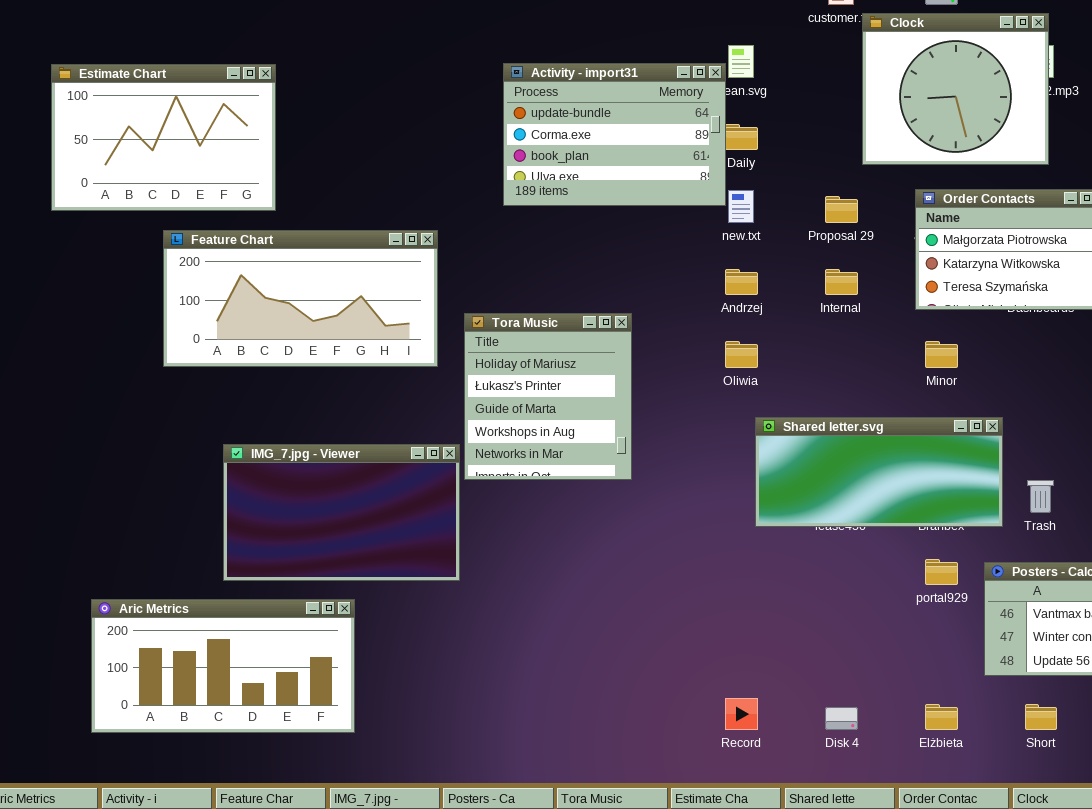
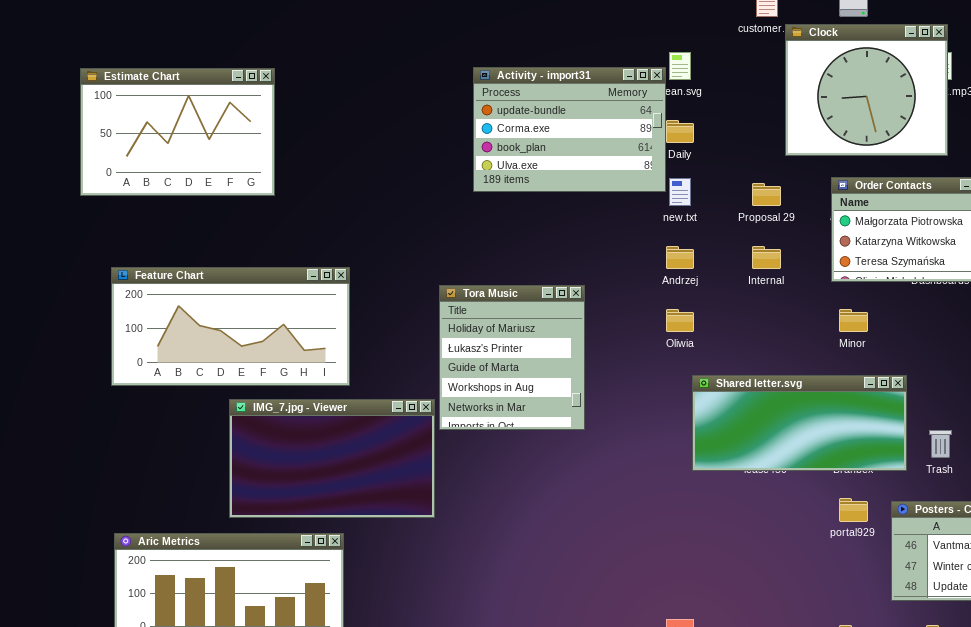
Feature Chart: [163,230,438,367] -> [111,267,350,386], moved

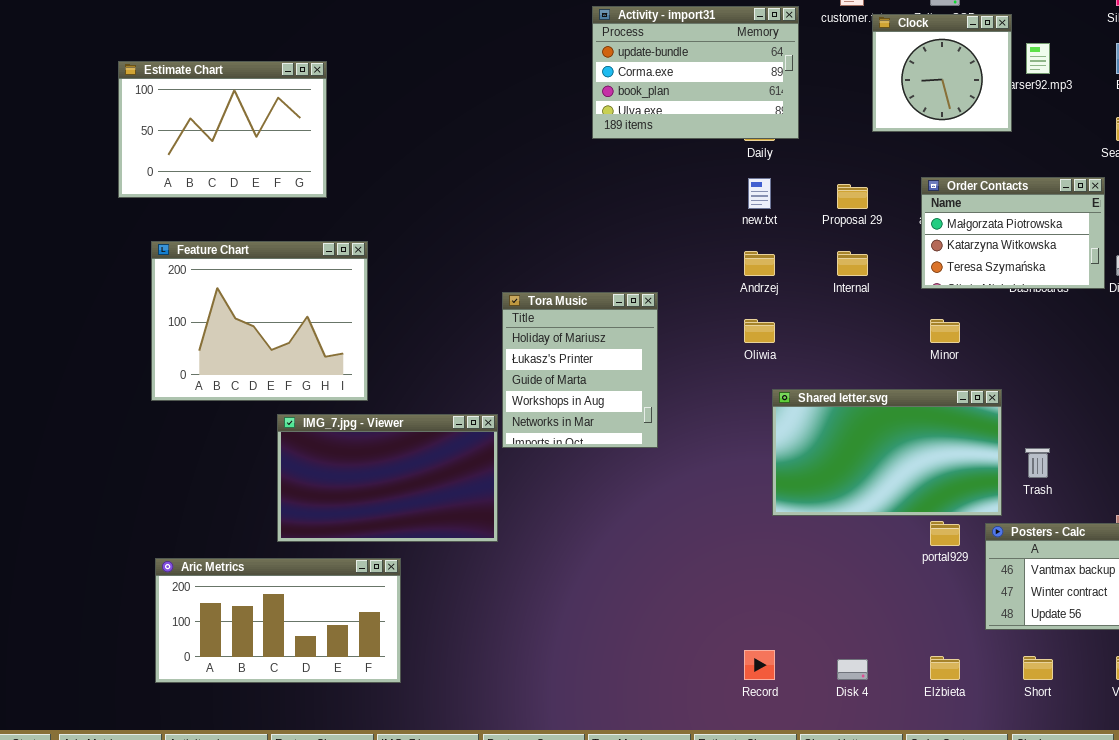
Clock: [785,24,948,156] -> [872,14,1012,132], resized
Activity - import31: [473,67,666,192] -> [592,6,799,139], moved
Feature Chart: [111,267,350,386] -> [151,241,368,401], resized
Shared letter.svg: [692,375,907,471] -> [772,389,1002,516], resized

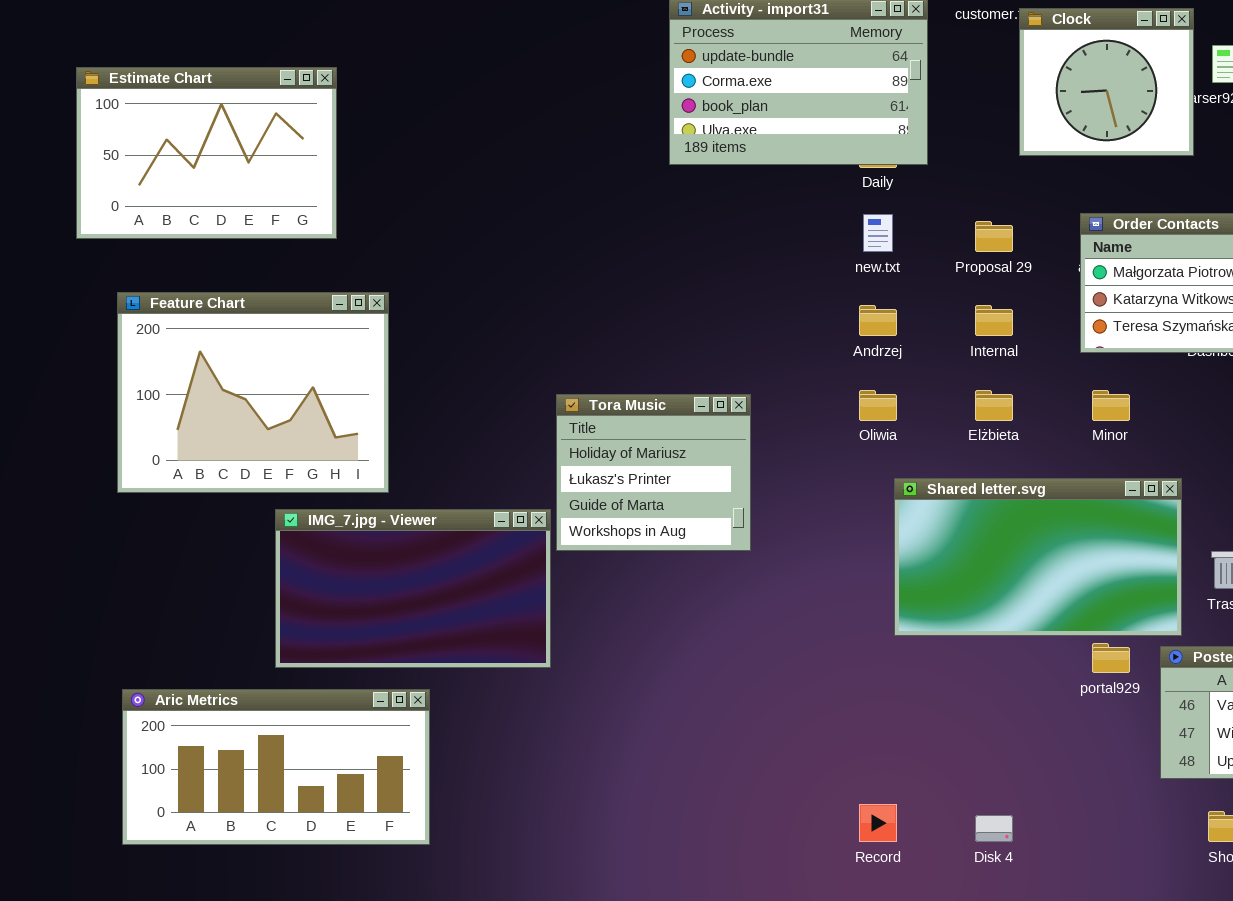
Tora Music: [502,292,658,448] -> [556,394,751,551], resized
Elżbieta: [930,656,960,680] -> [975,390,1013,421], moved

